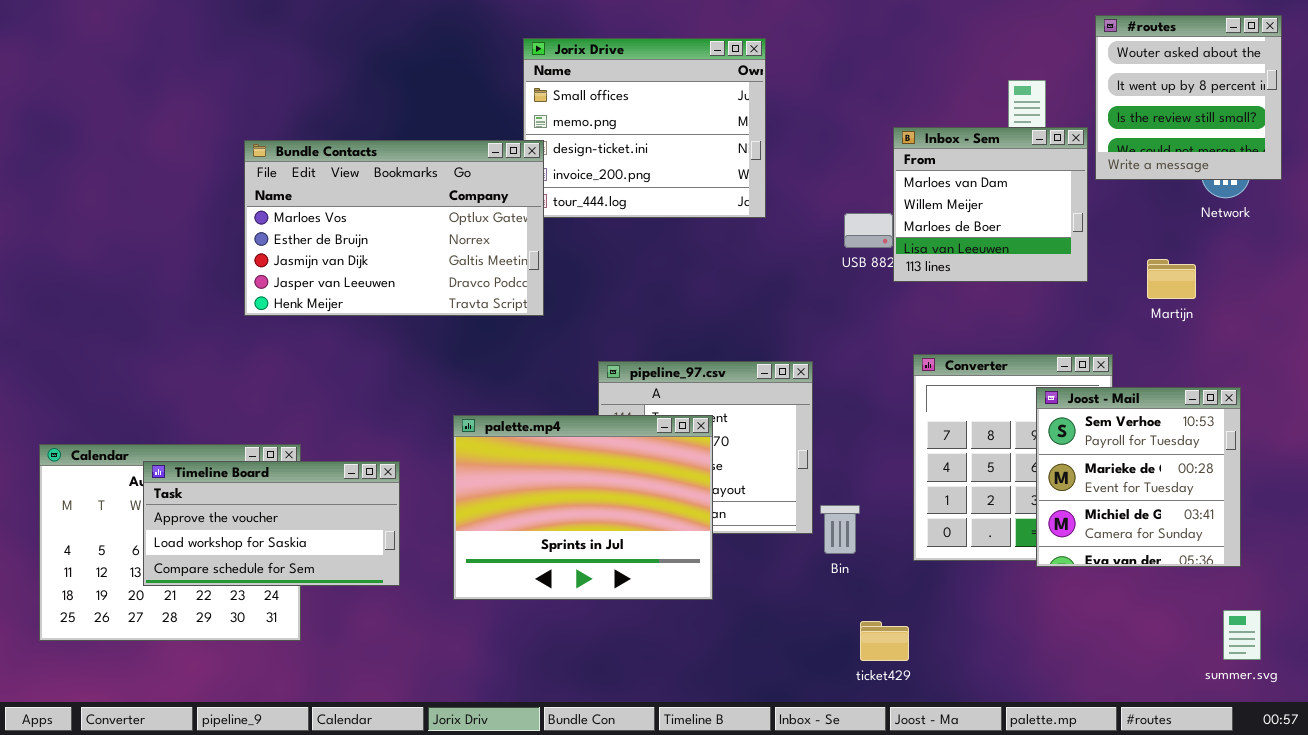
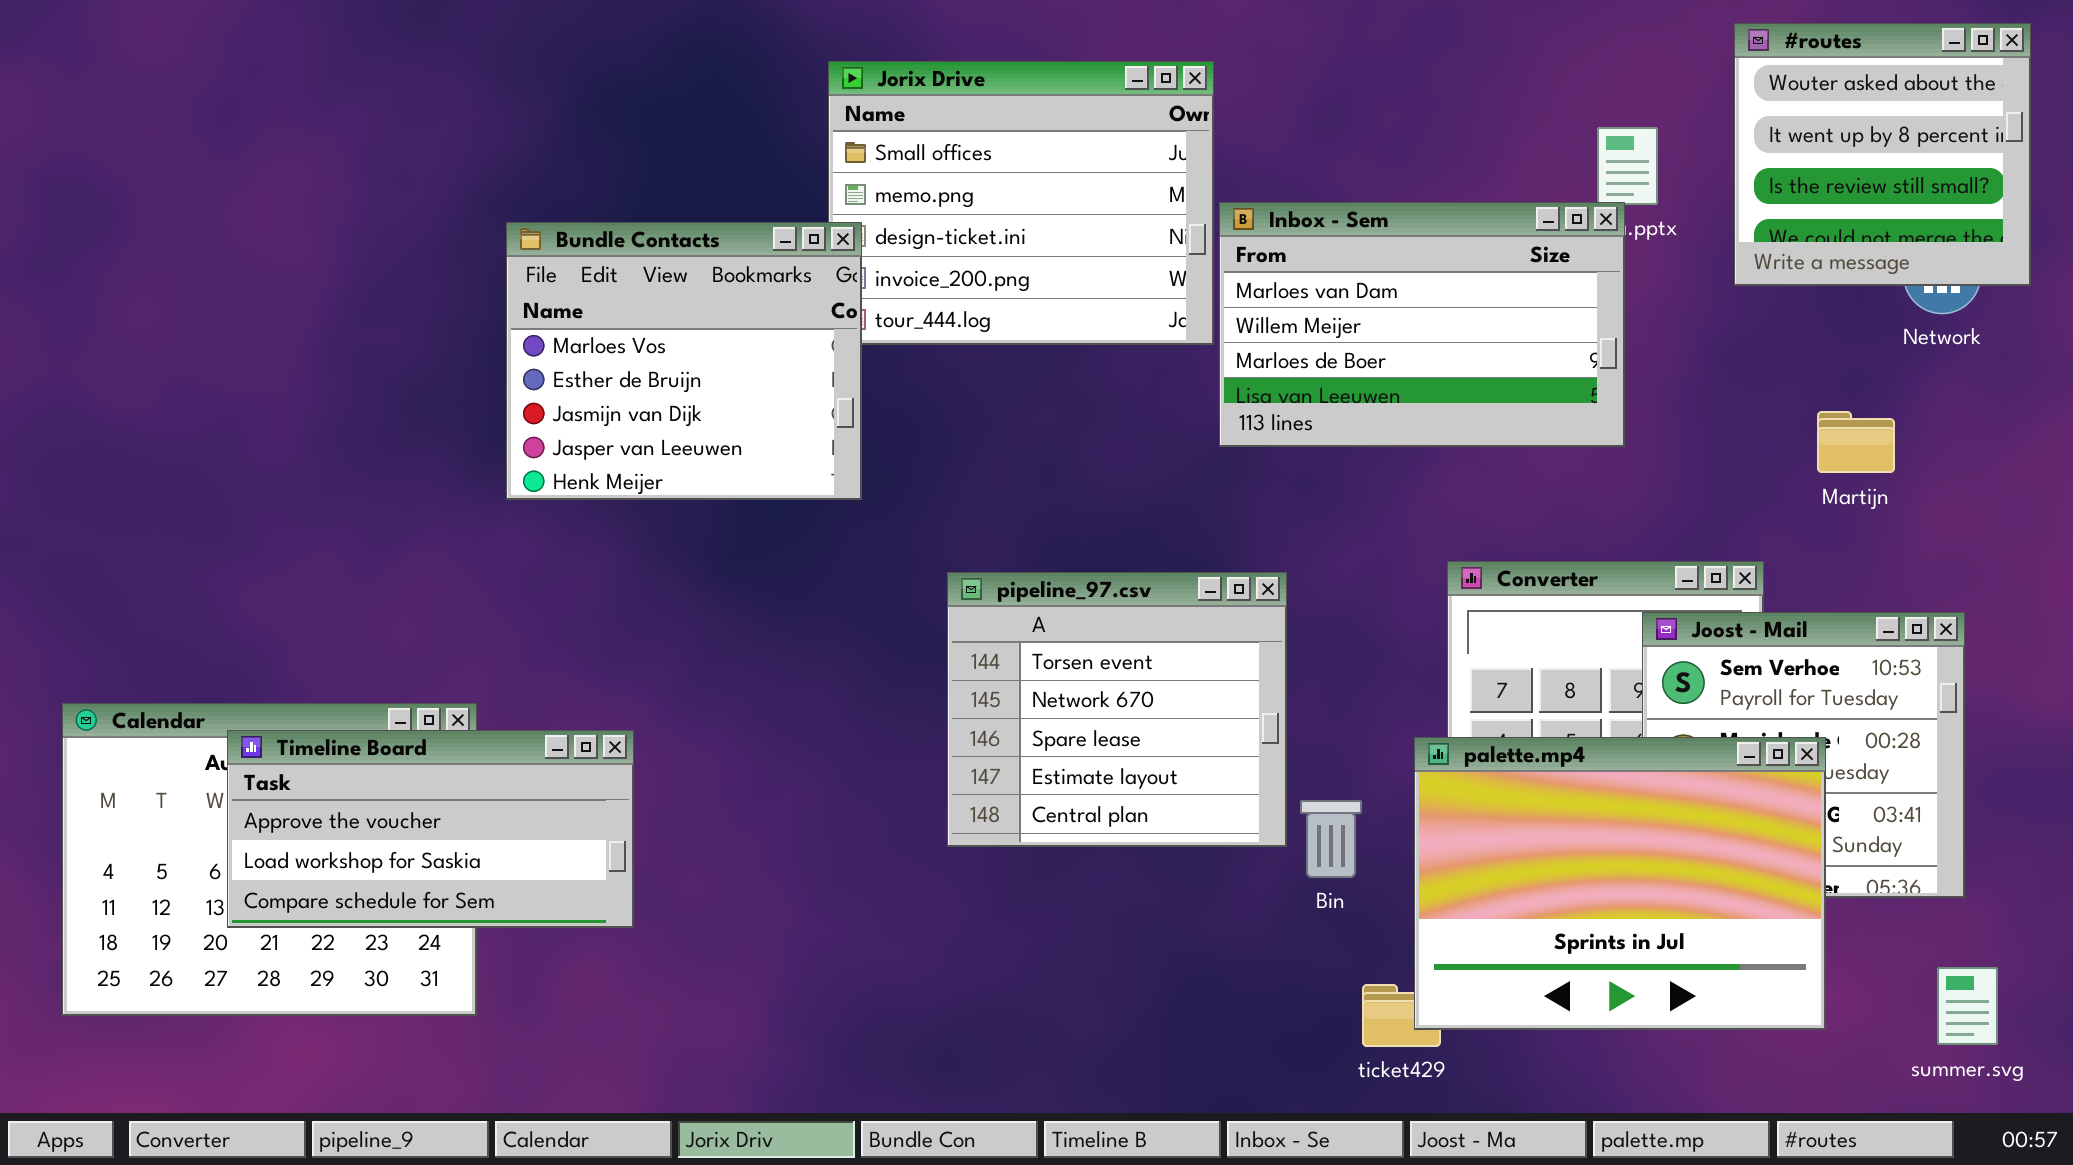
Inbox - Sem: [893,127,1088,282] -> [1219,202,1625,447], moved, resized
Bundle Contacts: [244,140,544,316] -> [506,222,862,500], resized
palette.mp4: [453,415,713,600] -> [1414,737,1826,1030], moved

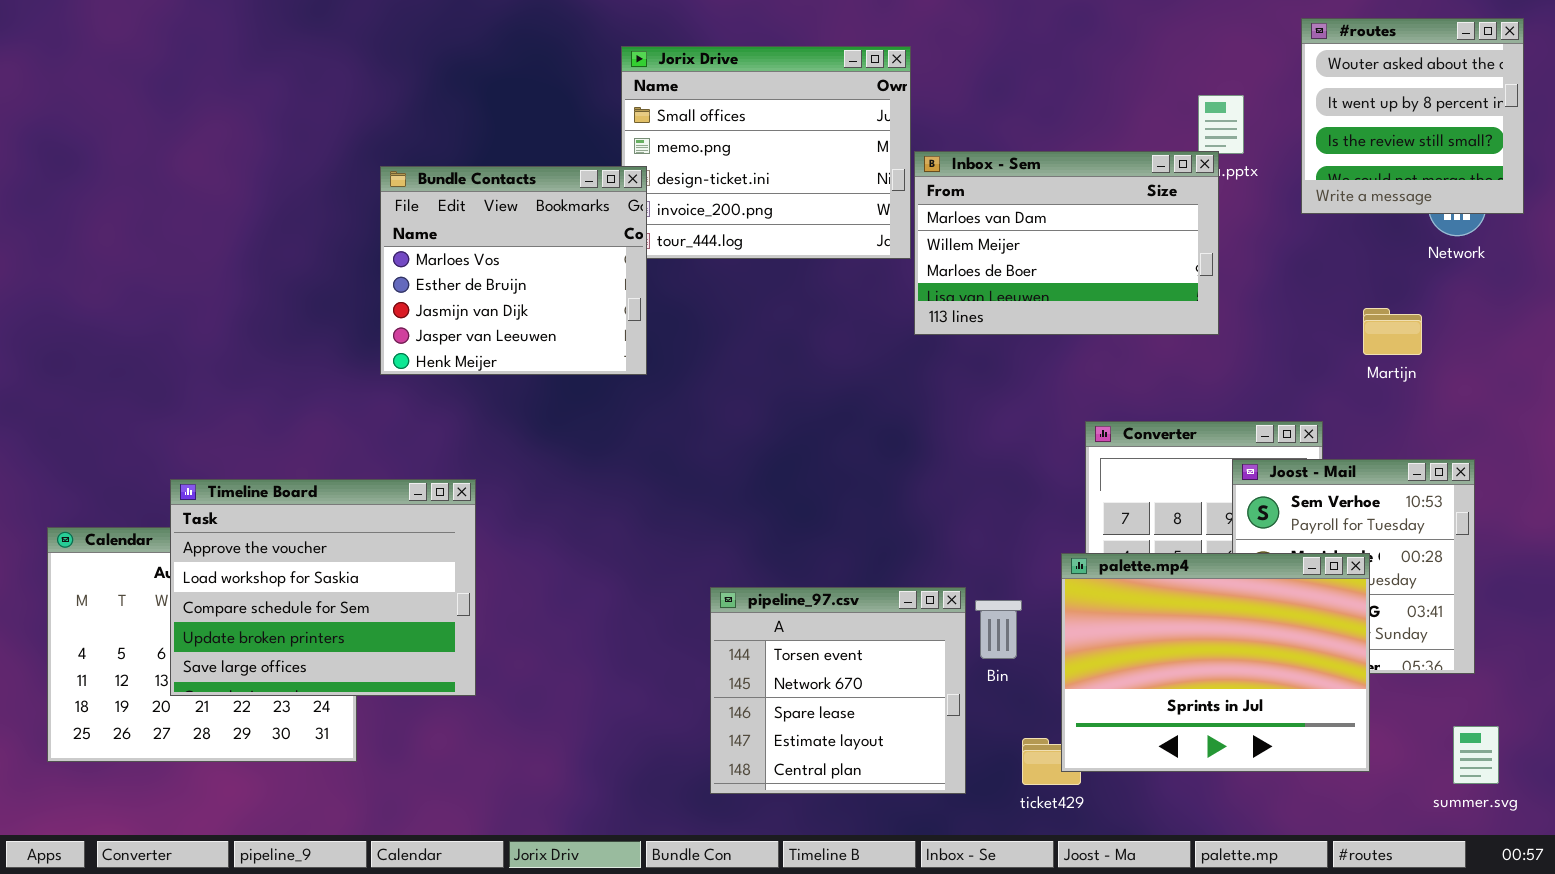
pipeline_97.csv: [947,572,1287,847] -> [710,587,966,794], moved
Timeline Board: [227,730,634,928] -> [170,479,476,696], resized

